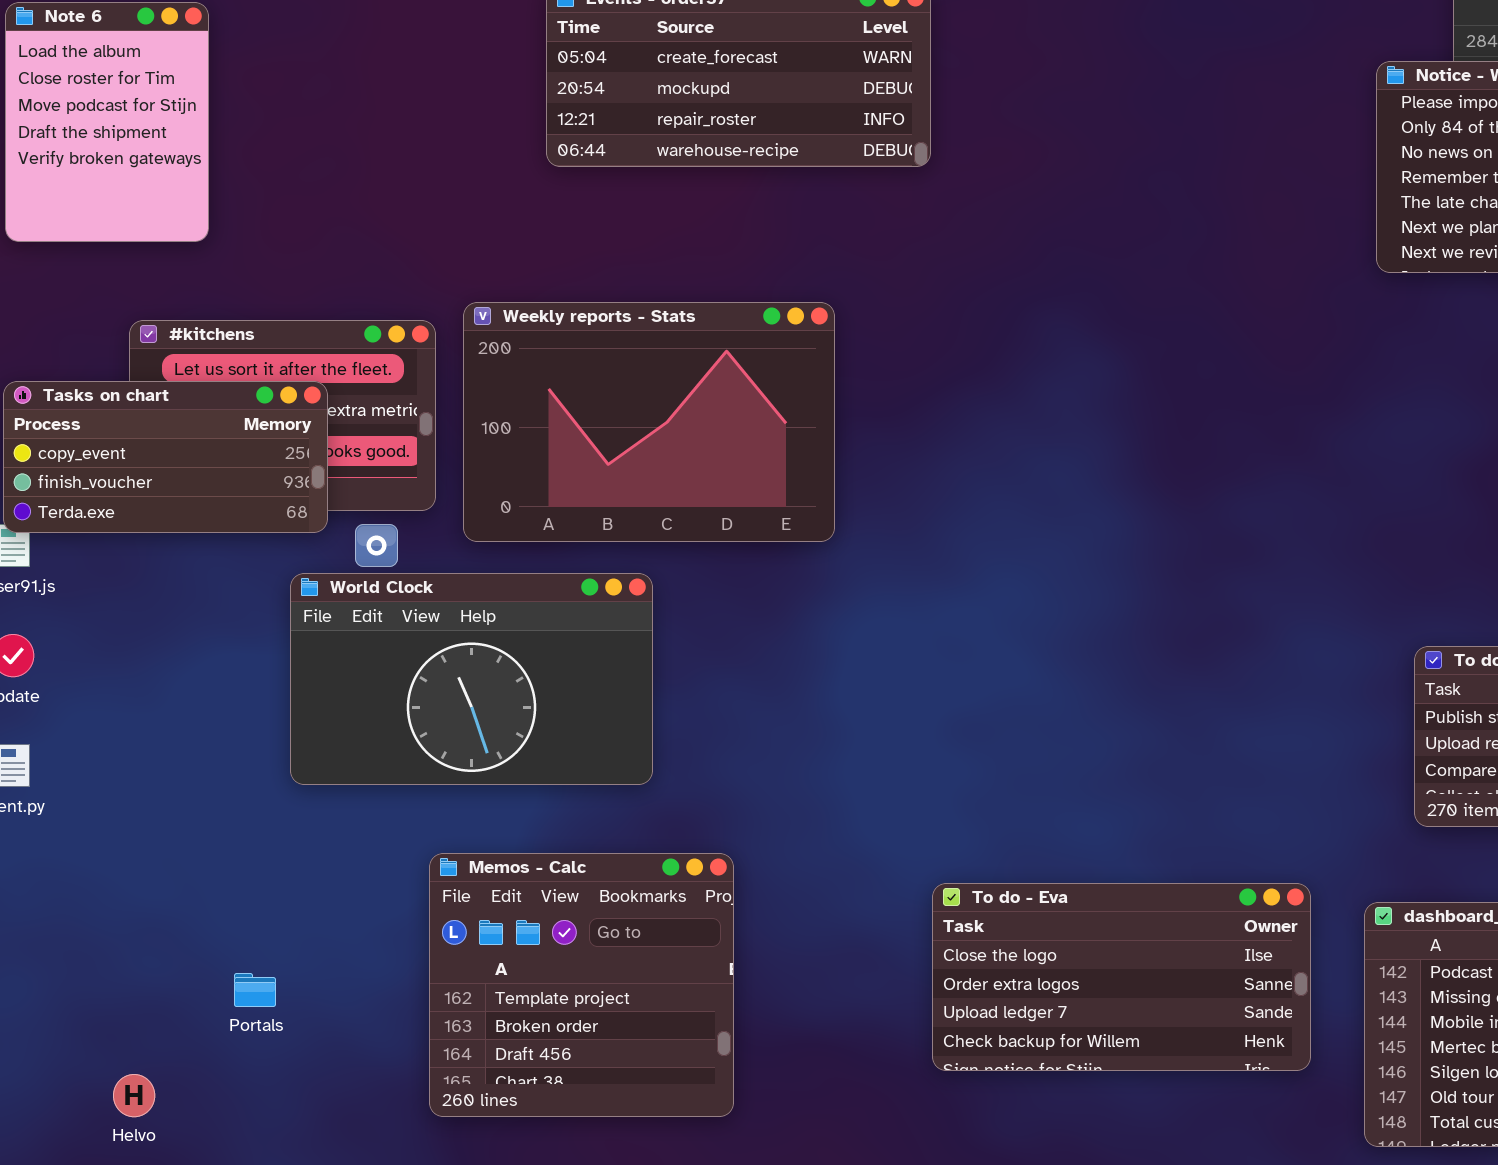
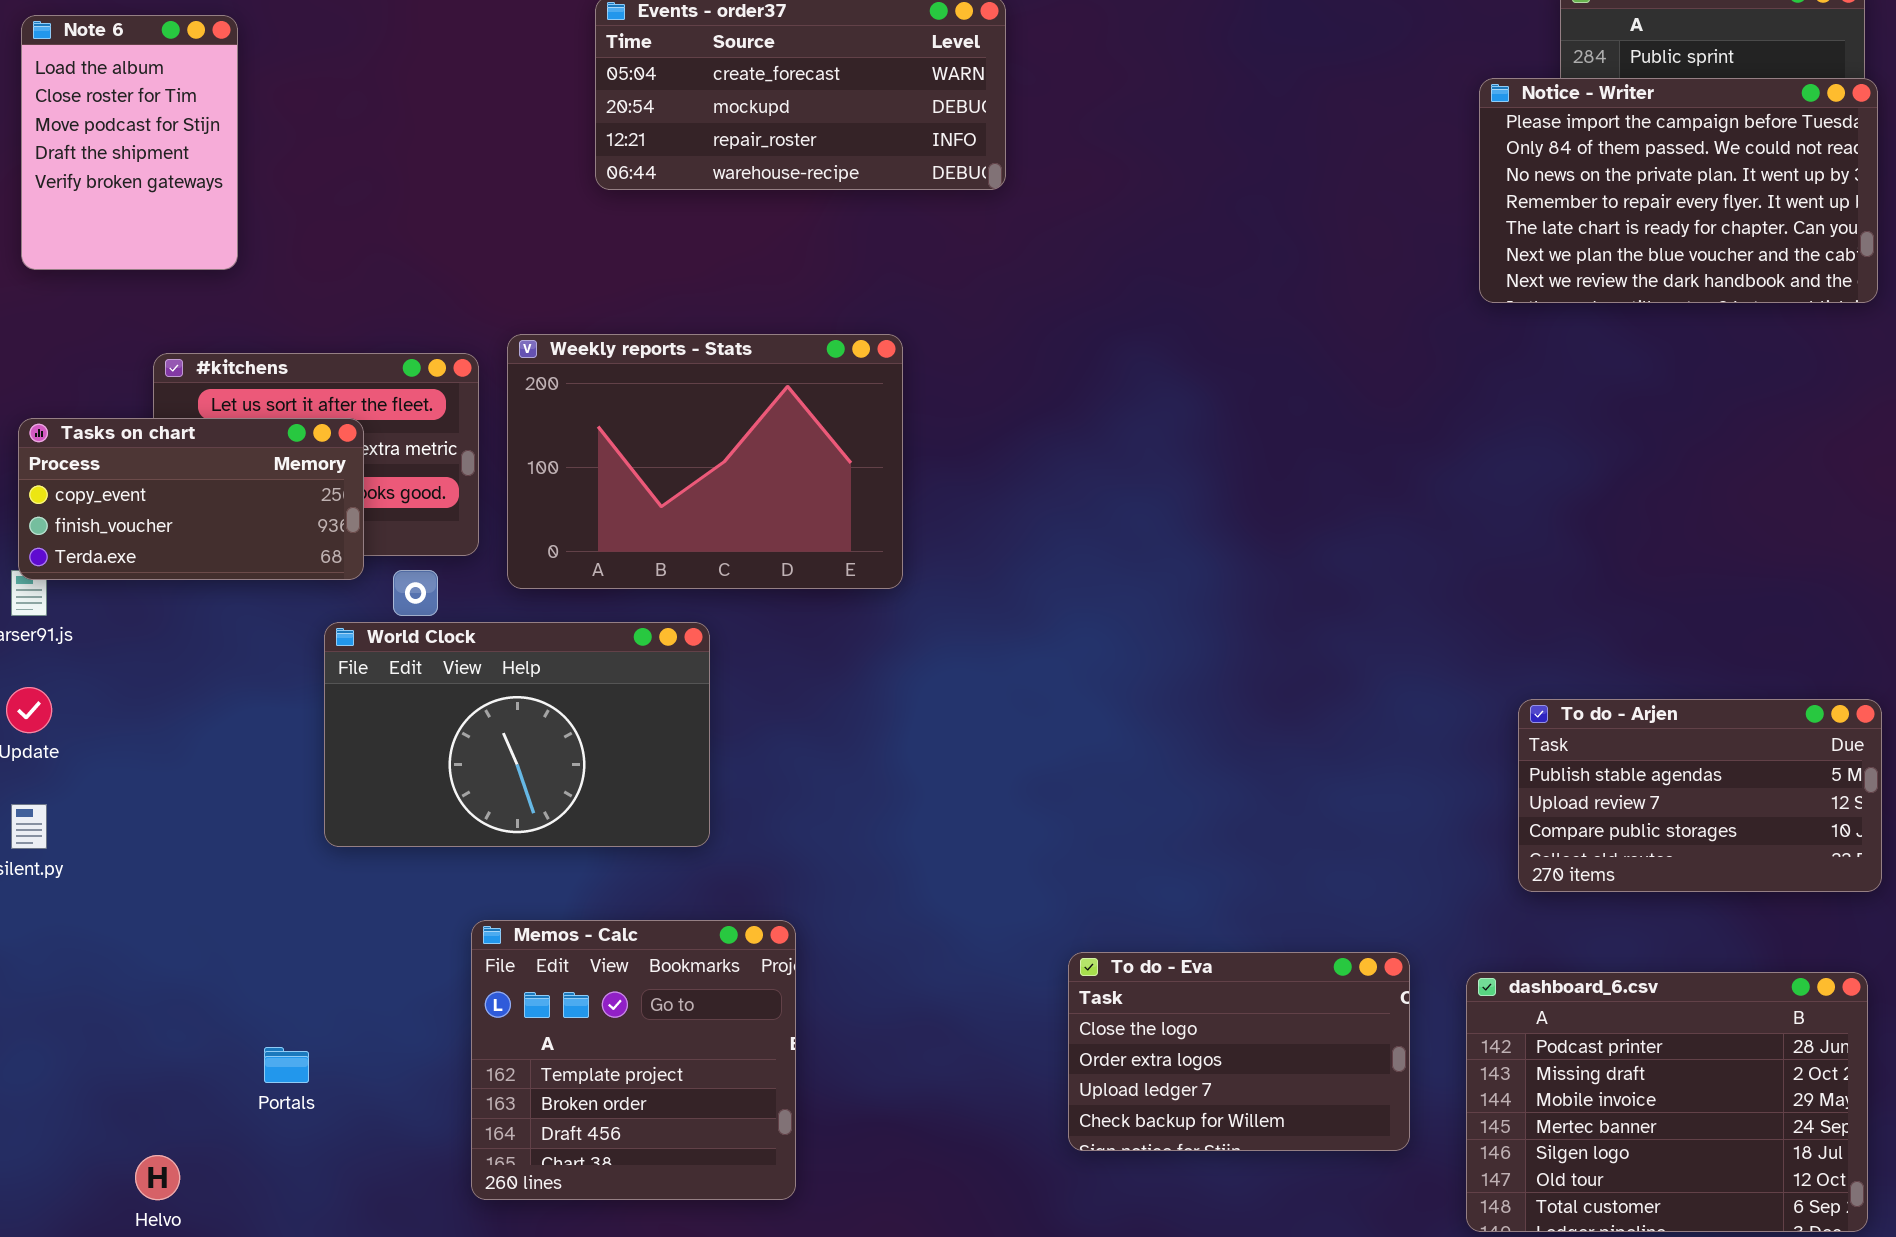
To do - Eva: [932,883,1311,1071] -> [1068,952,1410,1151], resized

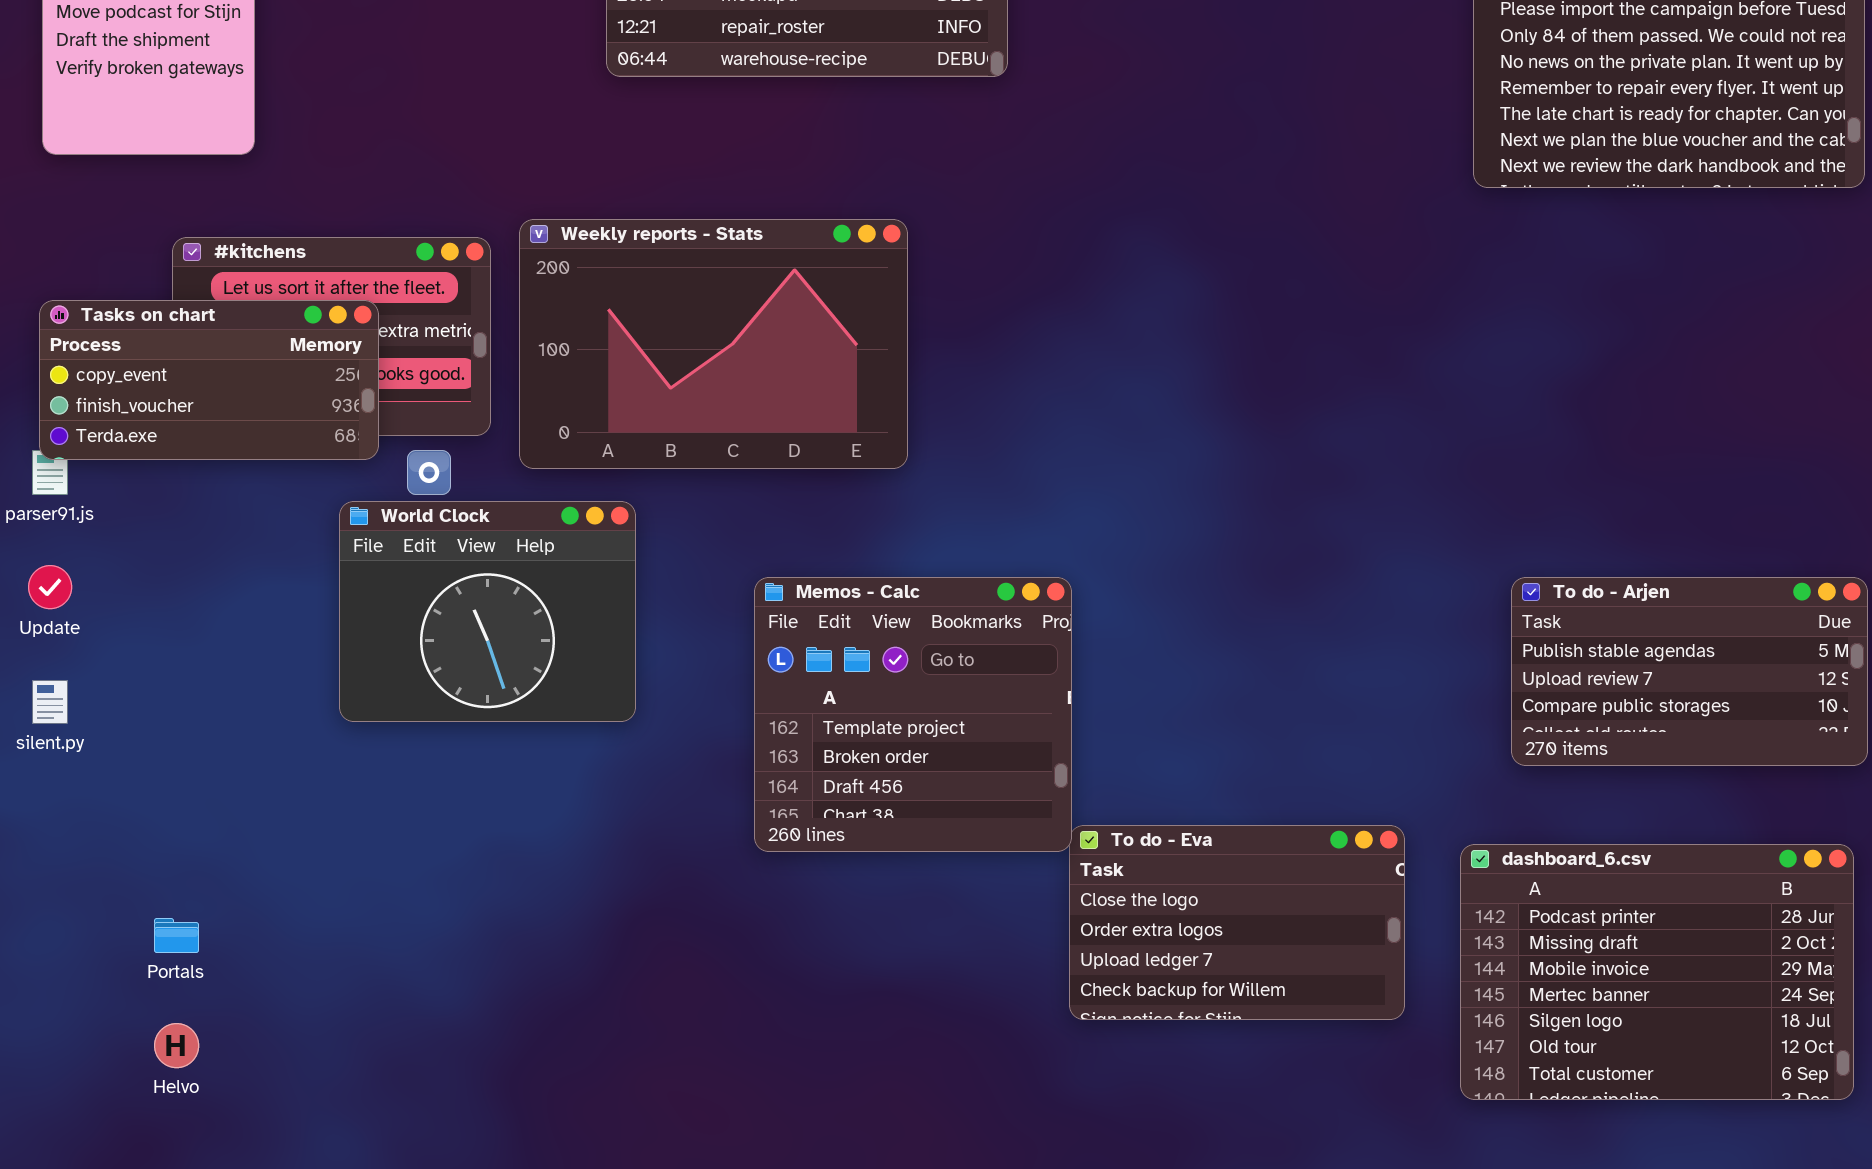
World Clock: [324,622,710,847] -> [339,501,636,722], resized
Memos - Calc: [471,920,796,1200] -> [754,577,1072,852], moved
Portals: [264,1047,309,1083] -> [154,918,199,953], moved

